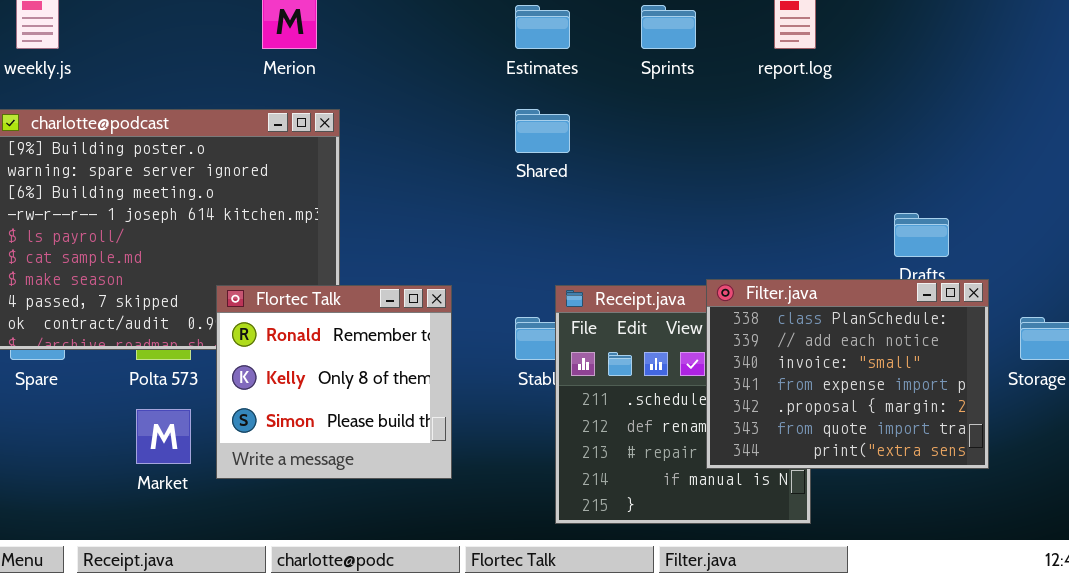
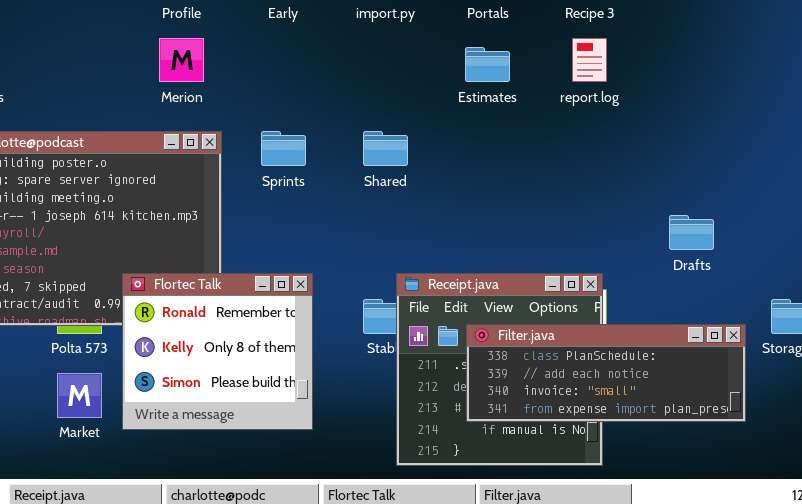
Estimates: [515,5,570,49] -> [465,47,510,82], moved
Sprints: [641,5,696,49] -> [261,131,306,166], moved
Filter.java: [706,279,989,469] -> [466,324,746,422], resized

